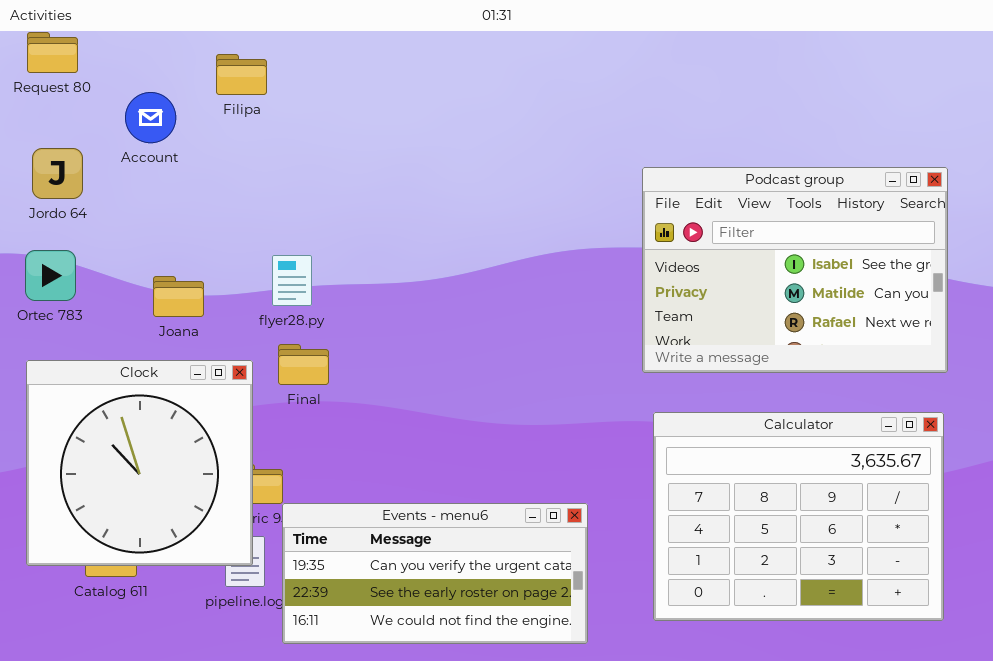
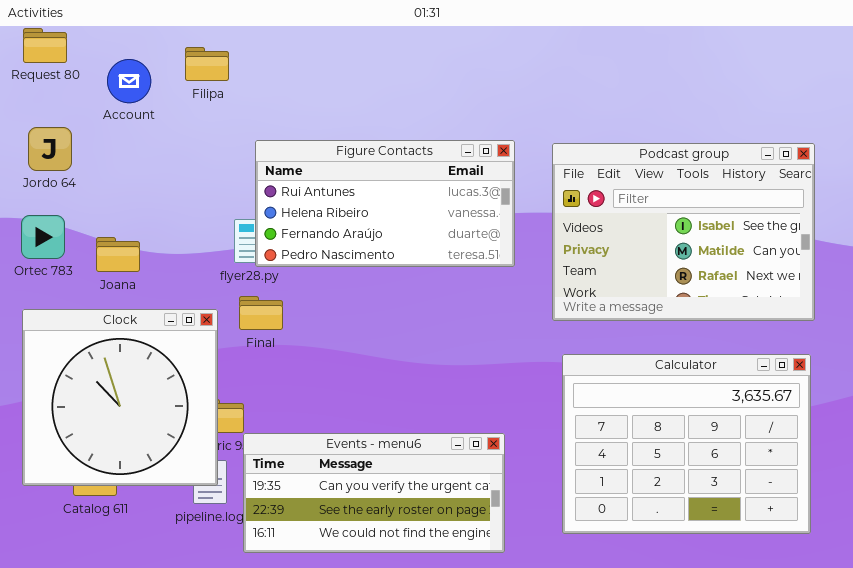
Account: [125,92,176,143] -> [107,59,151,103], moved
Figure Contacts: none -> [255,140,515,267], opened
Joana: [153,276,204,317] -> [96,237,140,272], moved

